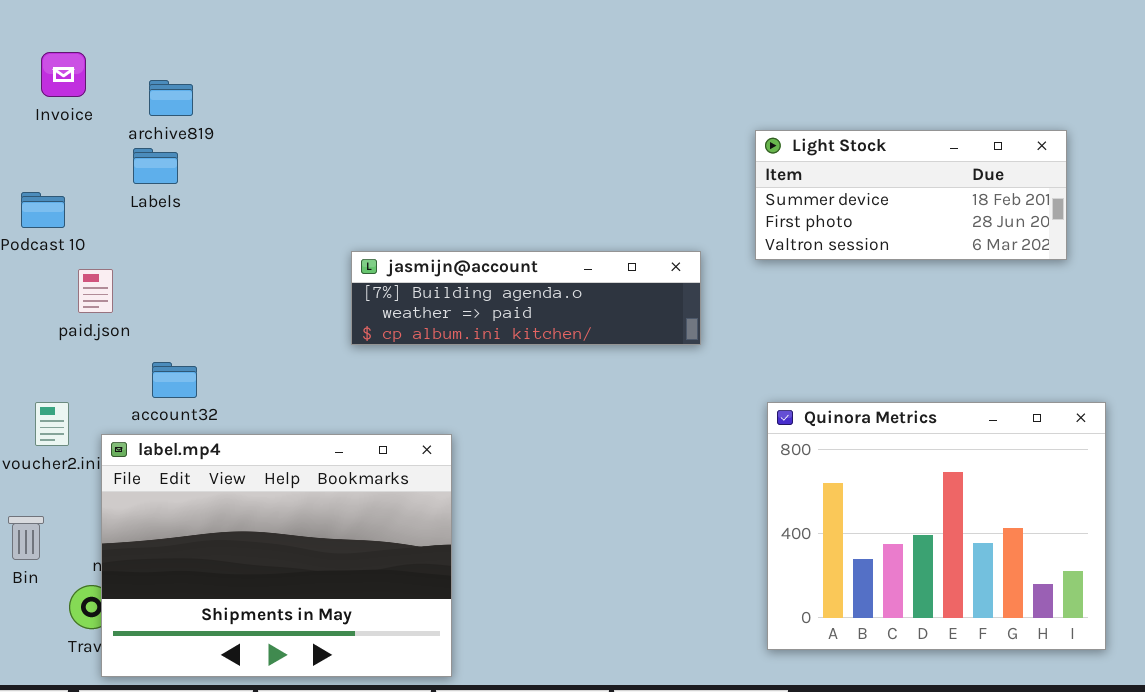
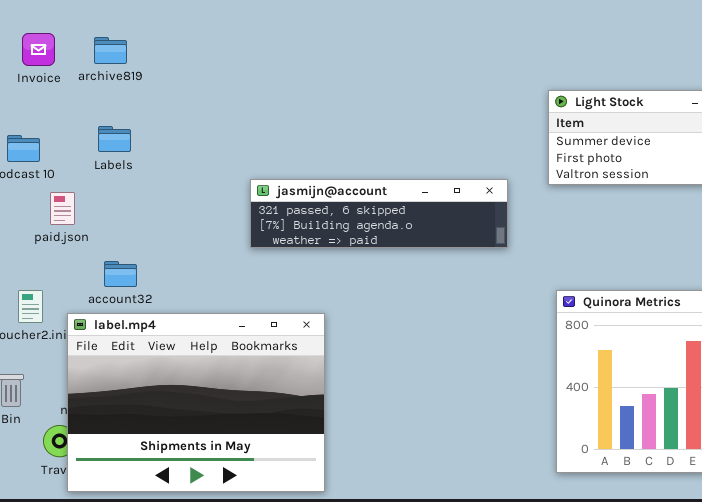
archive819: [149,80,193,116] -> [94,37,127,64], moved
Labels: [133,148,178,184] -> [98,126,131,152], moved
jasmijn@account: [351,251,701,345] -> [250,179,508,248], scrolled up 1 row

